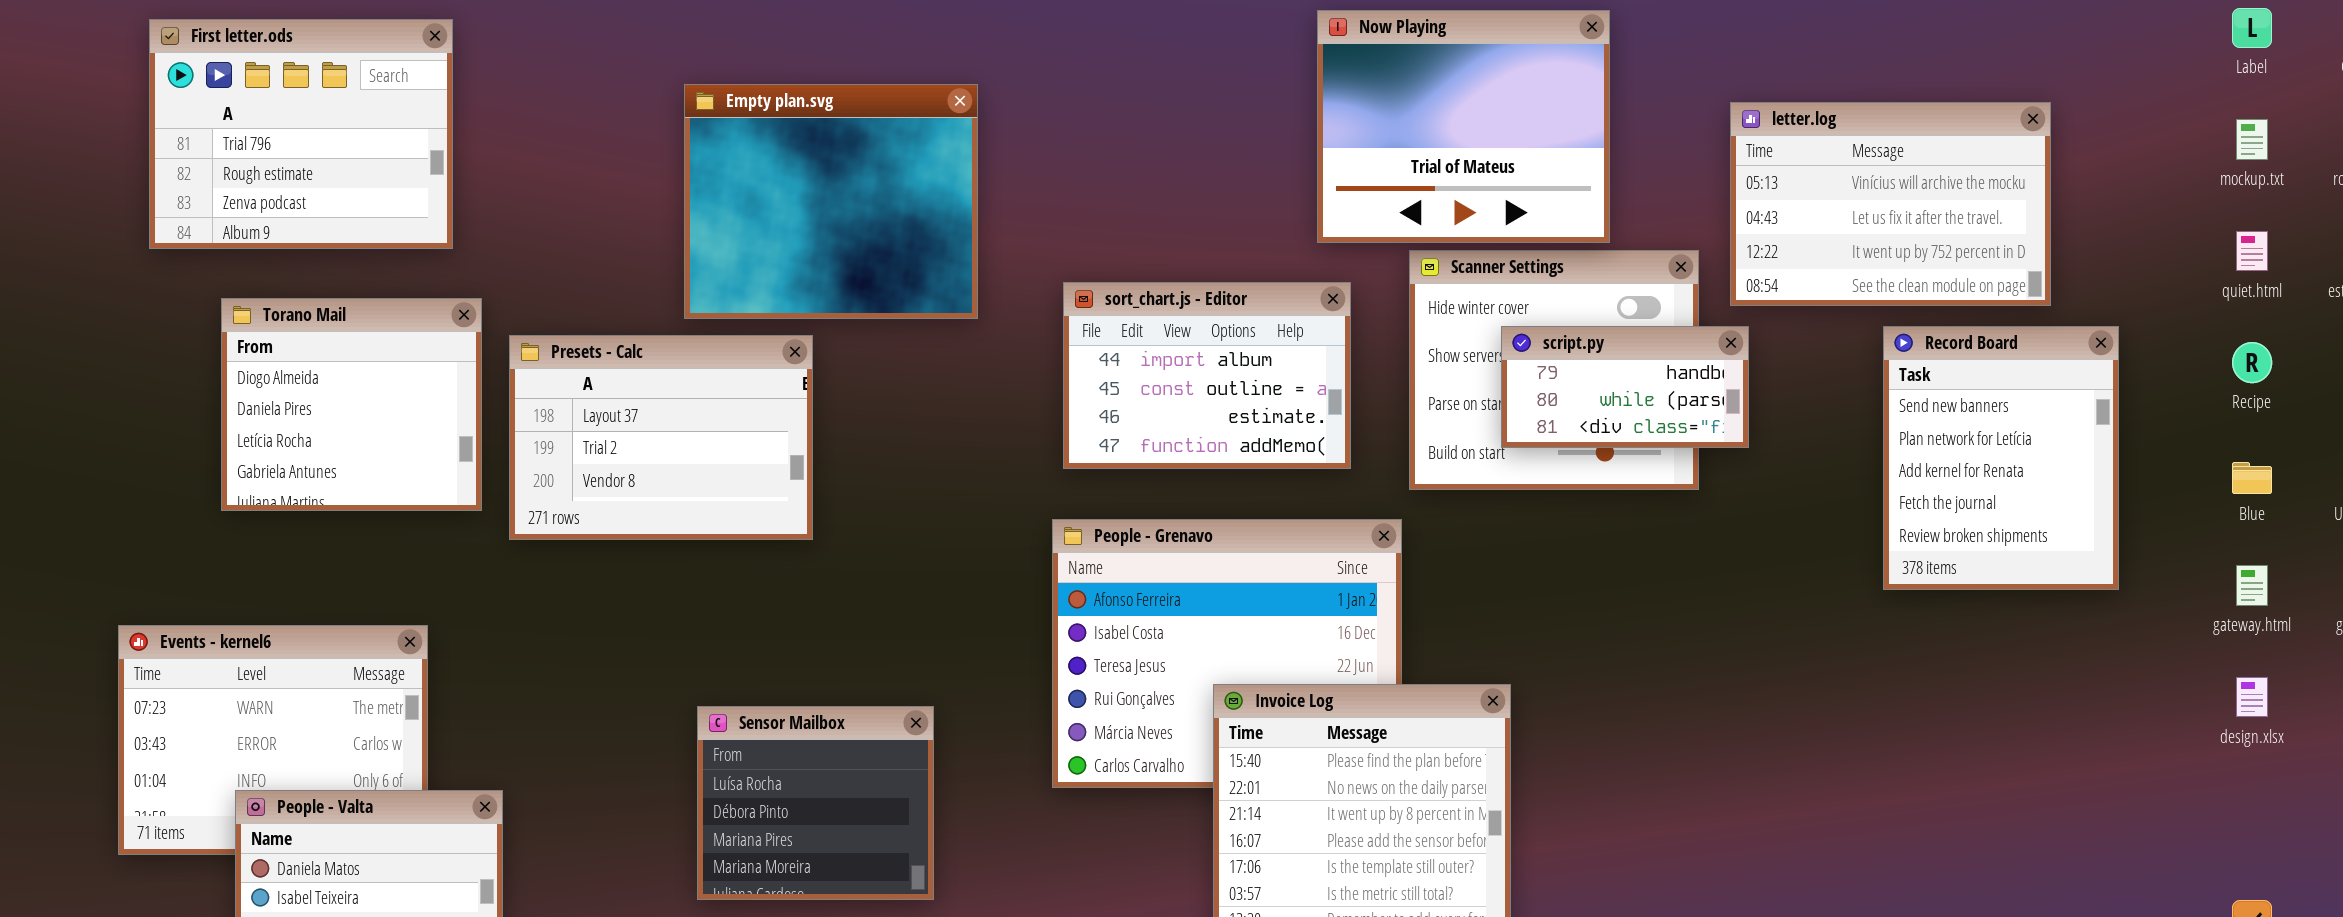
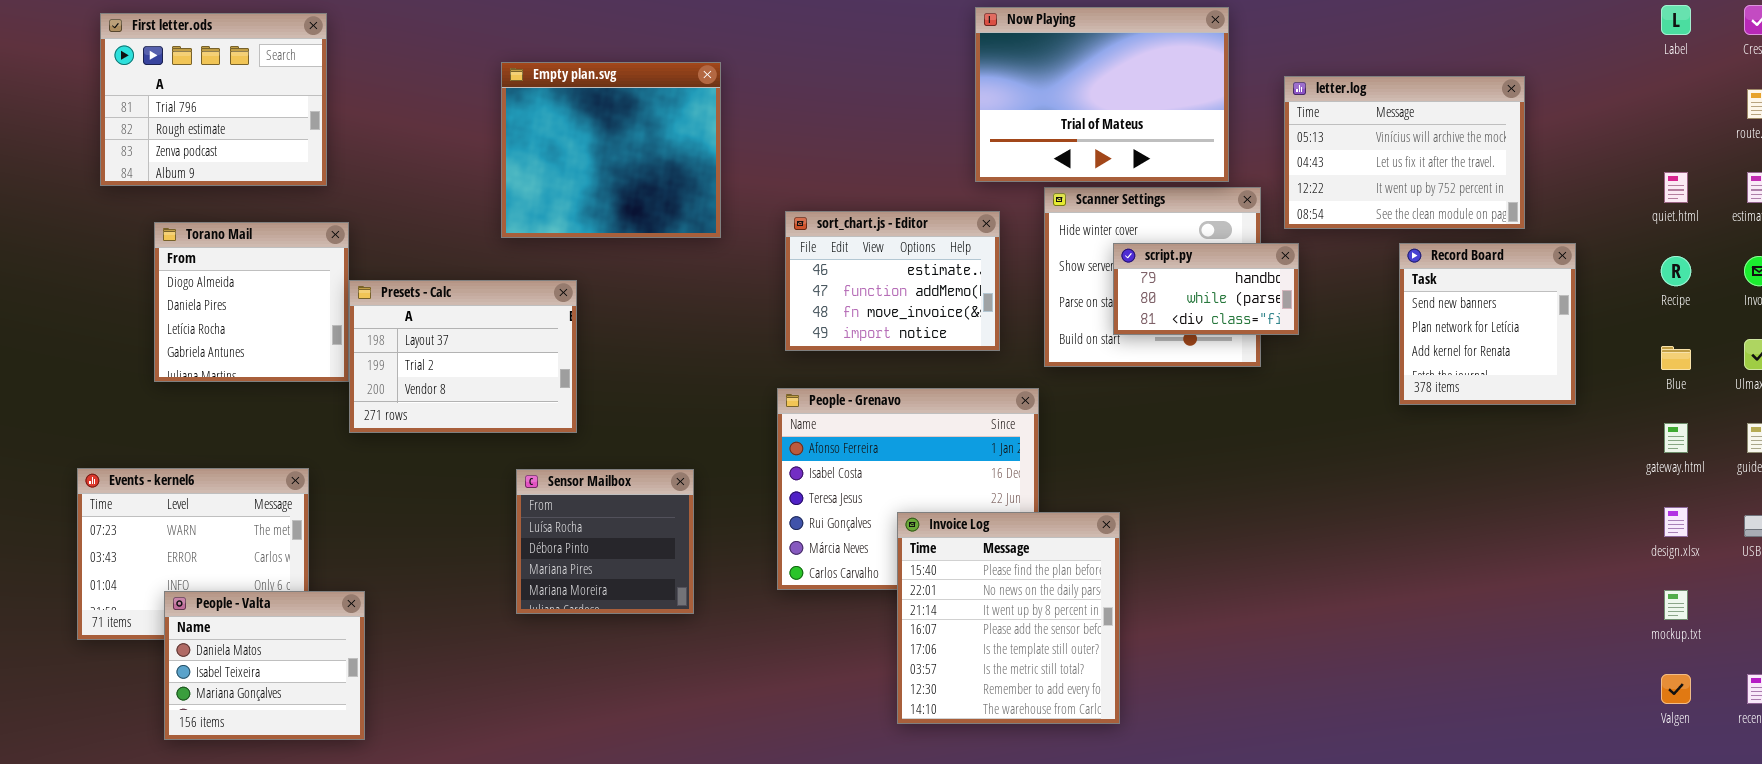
Now Playing: [1317,10,1610,243] -> [975,7,1229,182], resized
mockup.txt: [2236,119,2268,160] -> [1664,590,1688,620], moved
sort_chart.js - Editor: [1063,282,1351,469] -> [785,211,1000,351], scrolled down 2 rows
Record Board: [1883,326,2119,590] -> [1399,243,1576,405], resized
Presets - Calc: [509,335,813,540] -> [349,280,577,433], moved
Sensor Mailbox: [697,706,934,900] -> [516,469,694,614], moved

